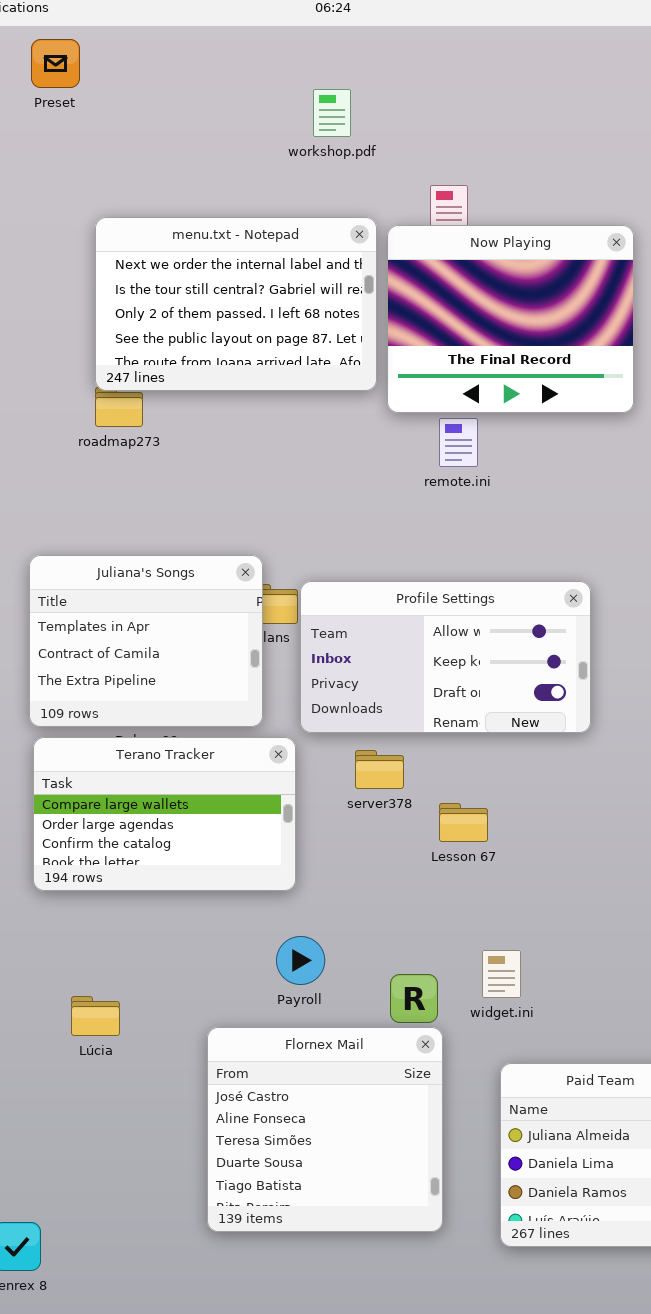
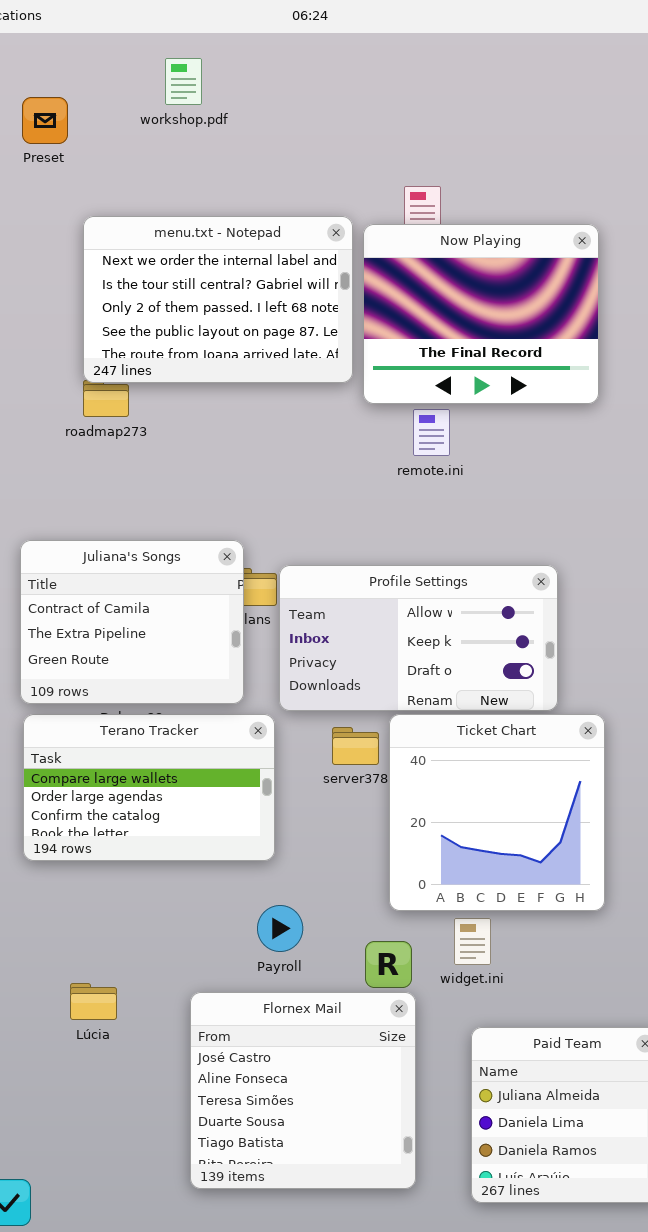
Preset: [31,39,80,88] -> [22,97,68,144], moved
workshop.pdf: [313,89,351,137] -> [165,58,202,105], moved
Juliana's Songs: [29,555,263,727] -> [20,540,244,704], scrolled down 1 row
Ticket Chart: none -> [389,714,605,911], opened
Lúcia: [71,996,120,1036] -> [70,983,117,1020], moved

